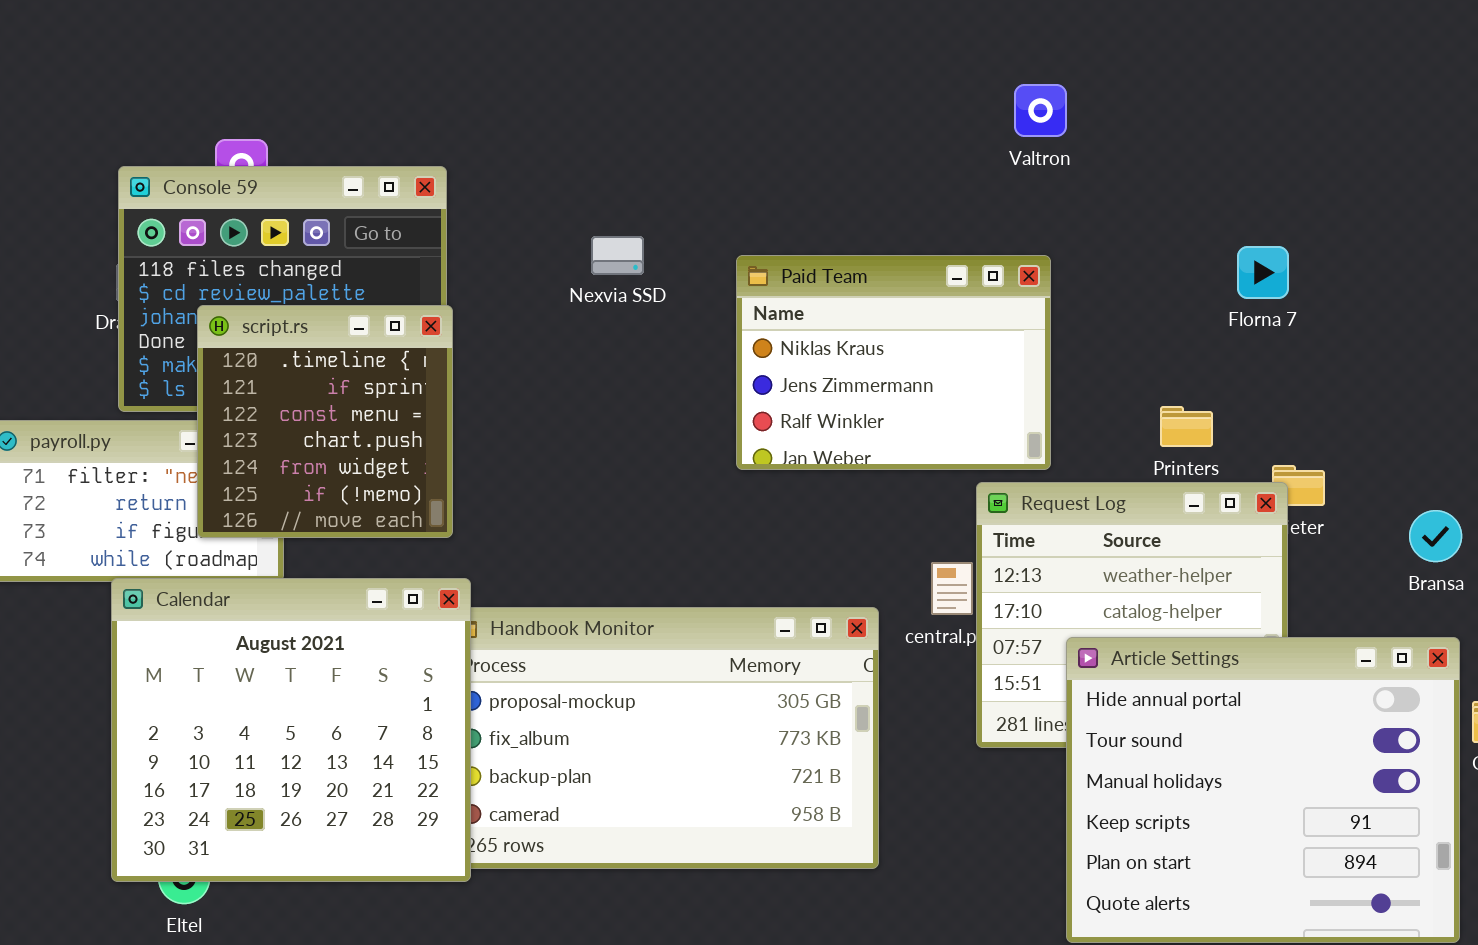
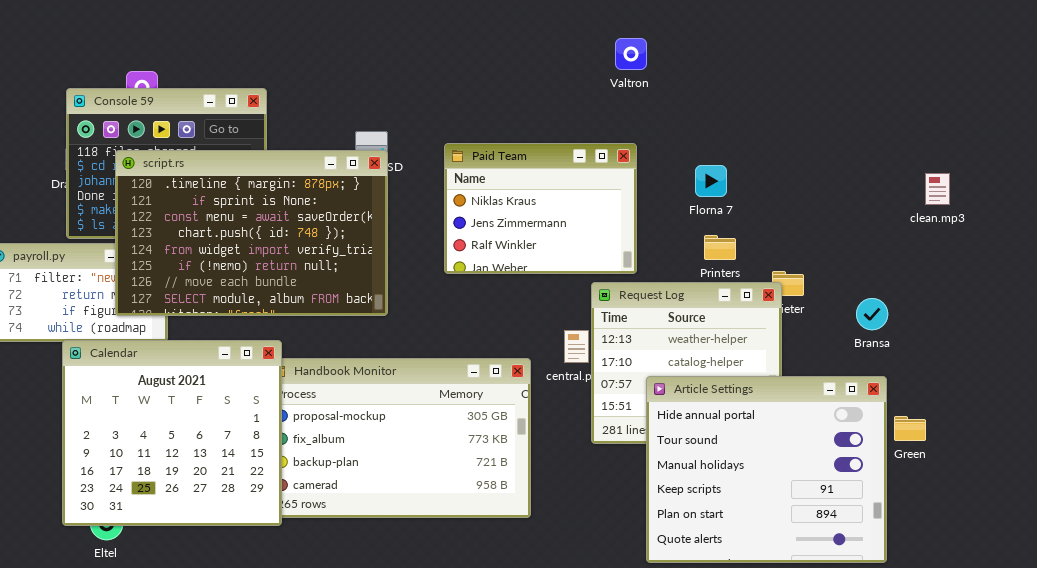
Florna 7: [1237,246,1289,299] -> [695,165,727,197], moved
script.rs: [197,305,453,538] -> [115,150,388,316], resized

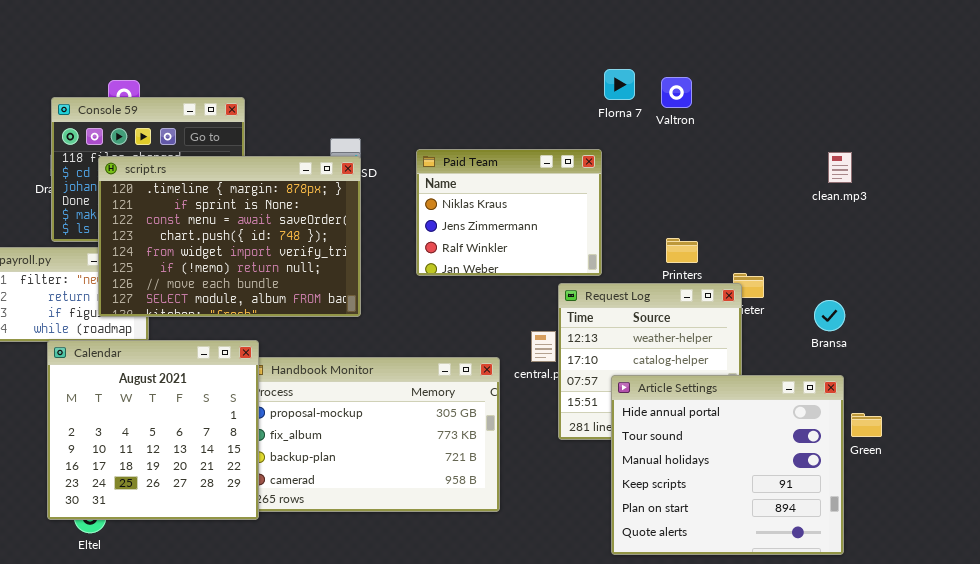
Valtron: [615,38,647,70] -> [661,77,692,108], moved
Florna 7: [695,165,727,197] -> [604,69,635,100], moved
clean.mp3: [925,173,950,205] -> [828,152,852,183], moved

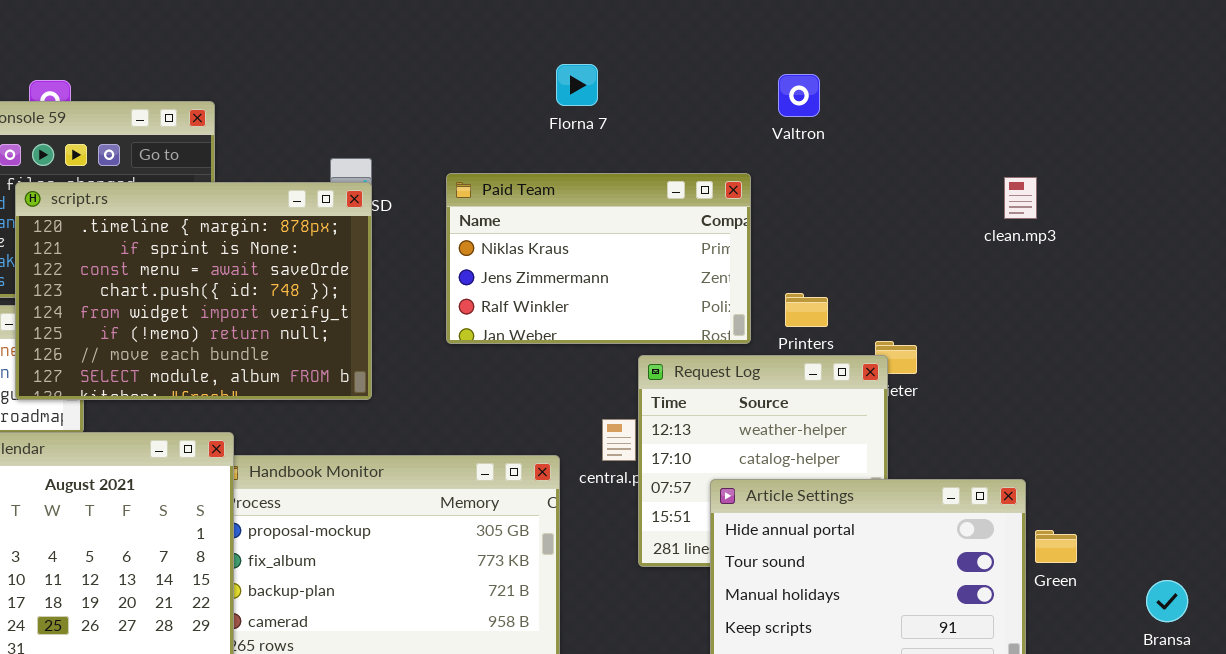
Florna 7: [604,69,635,100] -> [556,64,598,106], moved
Paid Team: [416,149,602,276] -> [446,173,751,344], resized
Bransa: [814,300,845,331] -> [1146,580,1188,622], moved

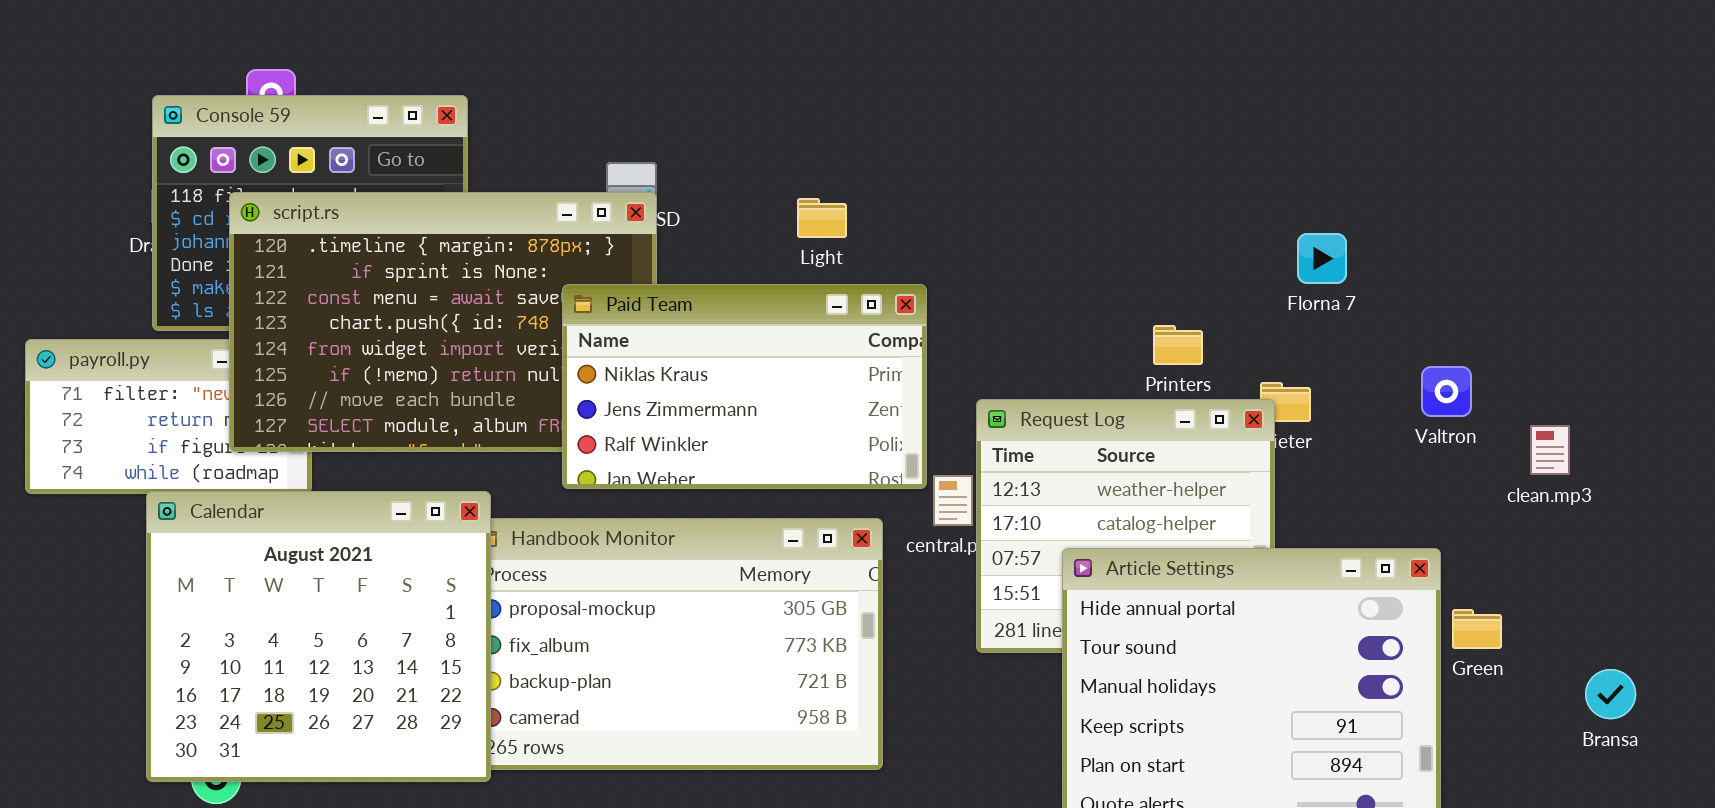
Florna 7: [556,64,598,106] -> [1297,233,1347,284], moved
Valtron: [778,74,820,117] -> [1421,366,1472,417], moved
Paid Team: [446,173,751,344] -> [562,284,927,489], moved
clean.mp3: [1004,177,1037,219] -> [1530,425,1570,475], moved

